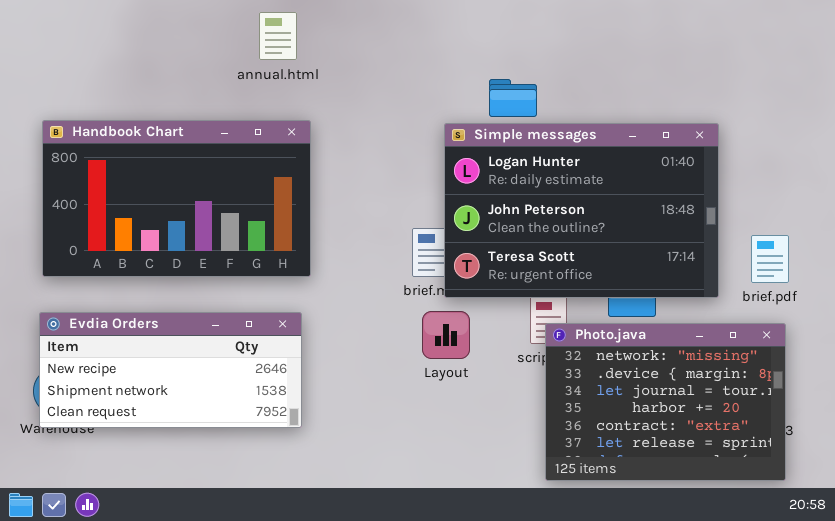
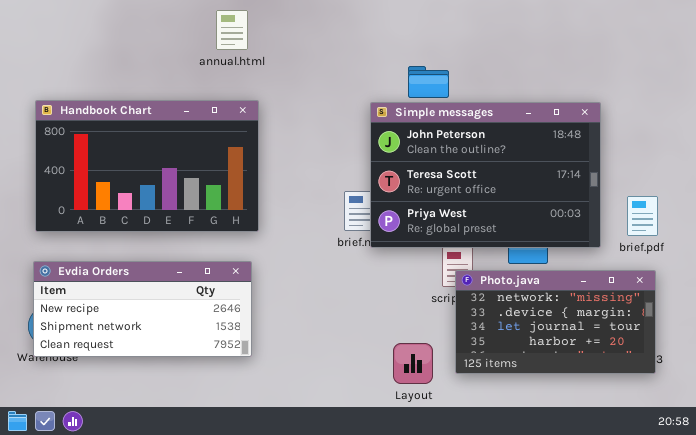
Simple messages: [444,123,719,298] -> [370,102,601,248], scrolled down 1 row
Layout: [422,311,470,359] -> [393,343,433,384], moved
Photo.java: [545,323,786,481] -> [455,270,656,374], resized

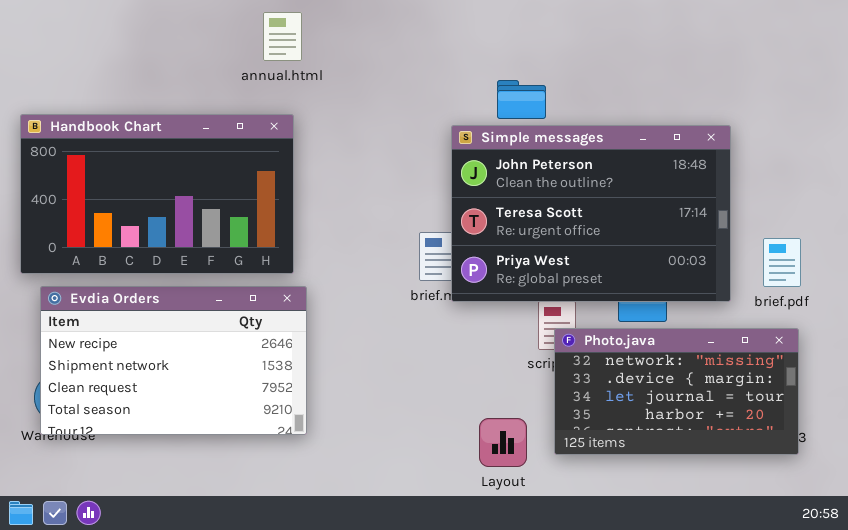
Handbook Chart: [35,100,259,232] -> [20,114,294,274], moved
Evdia Orders: [33,261,252,357] -> [40,286,307,435], resized

